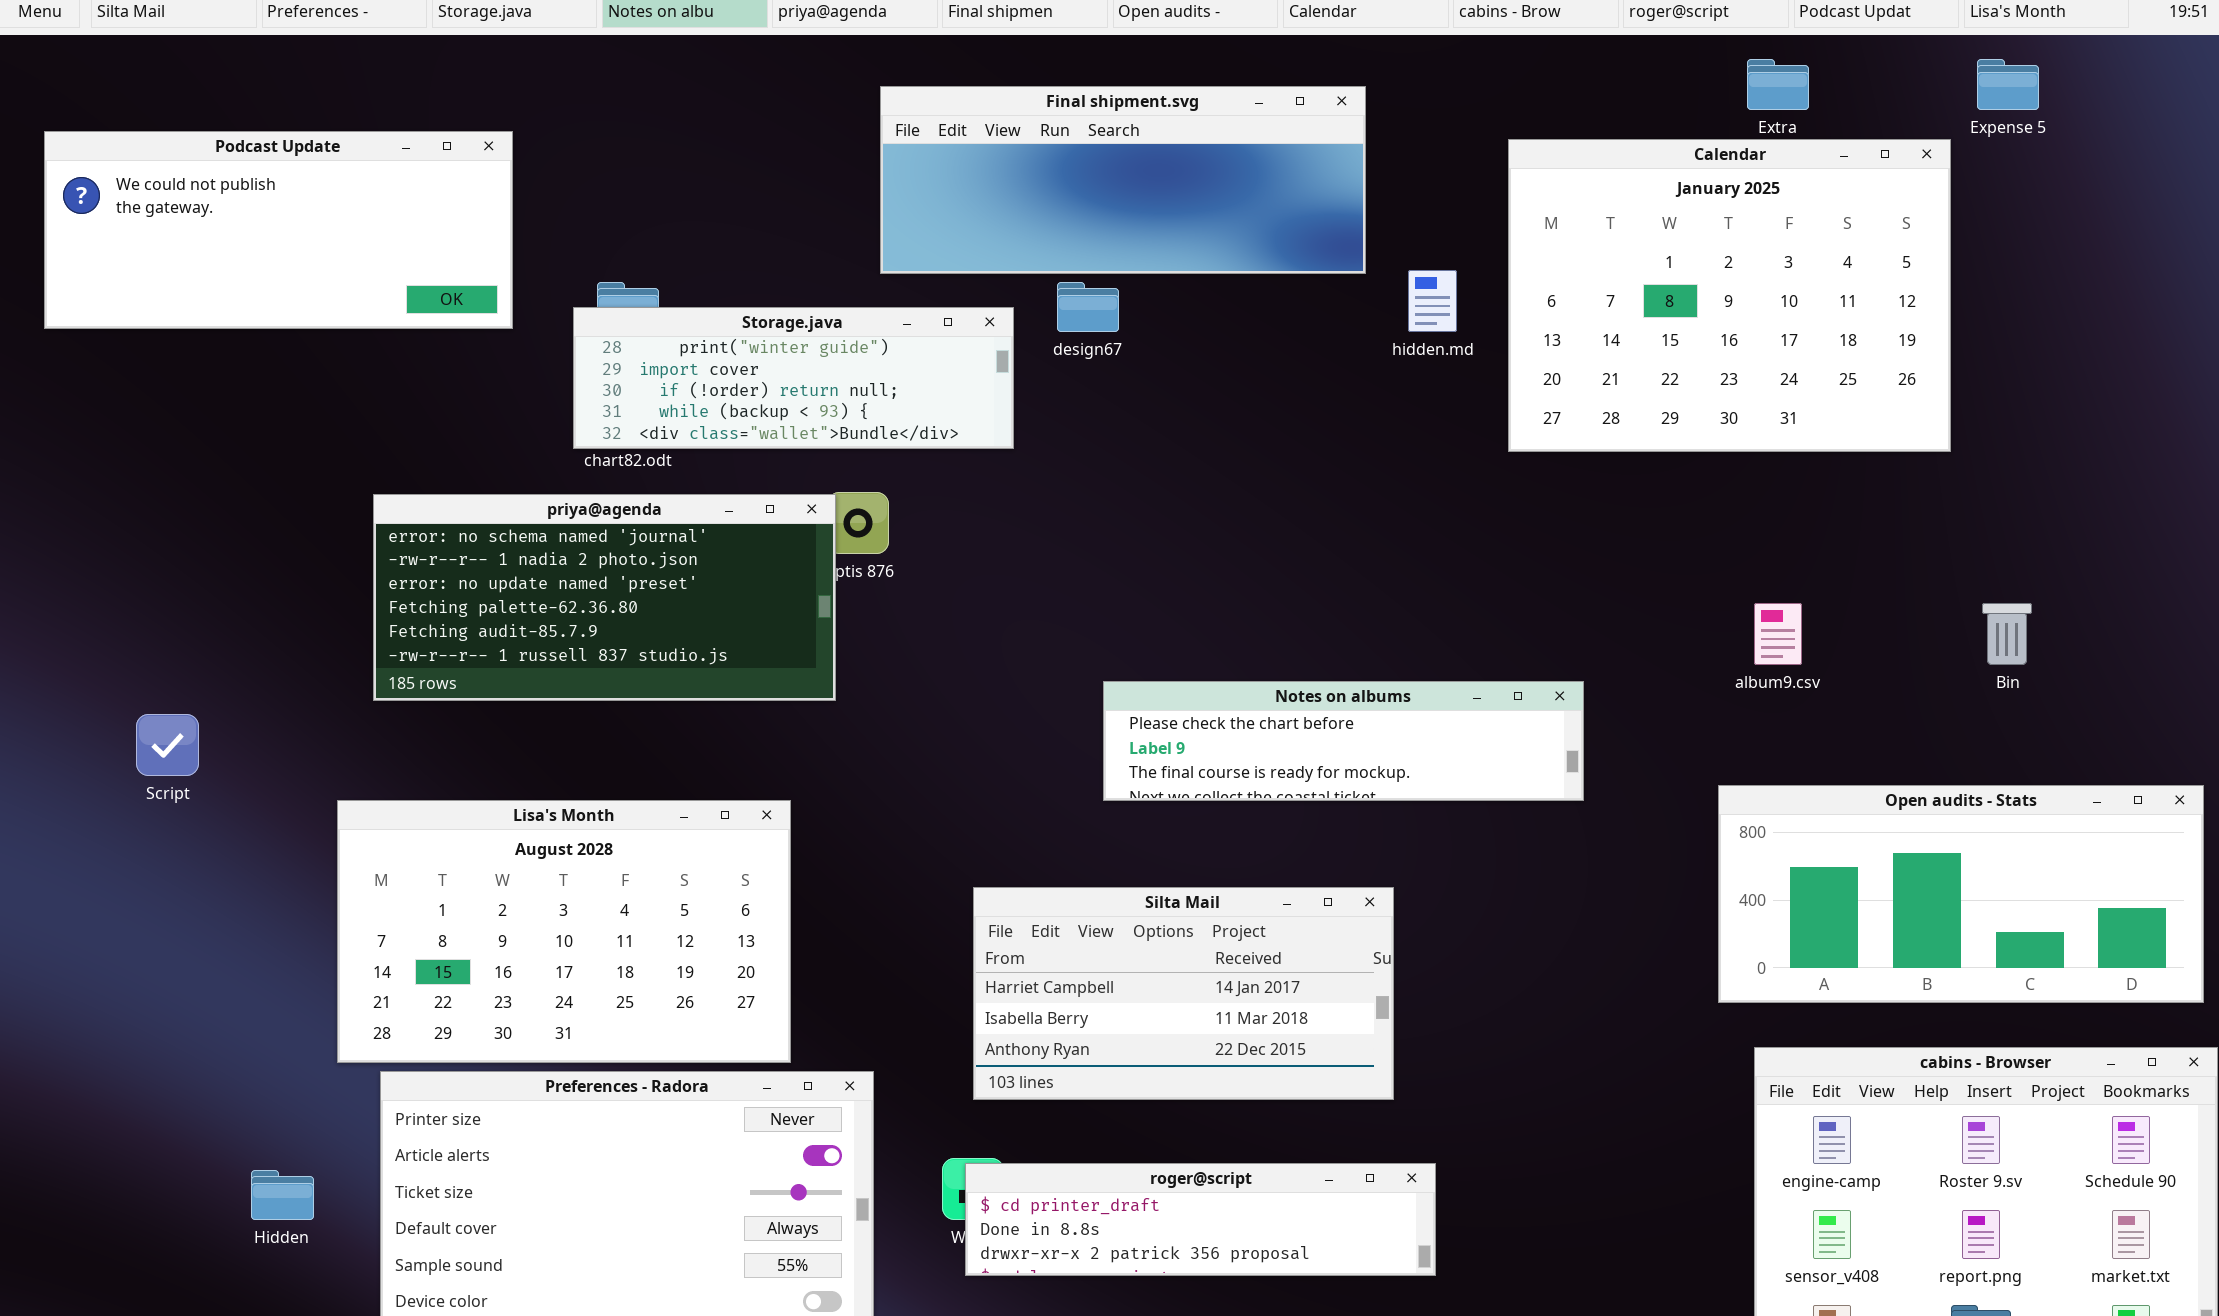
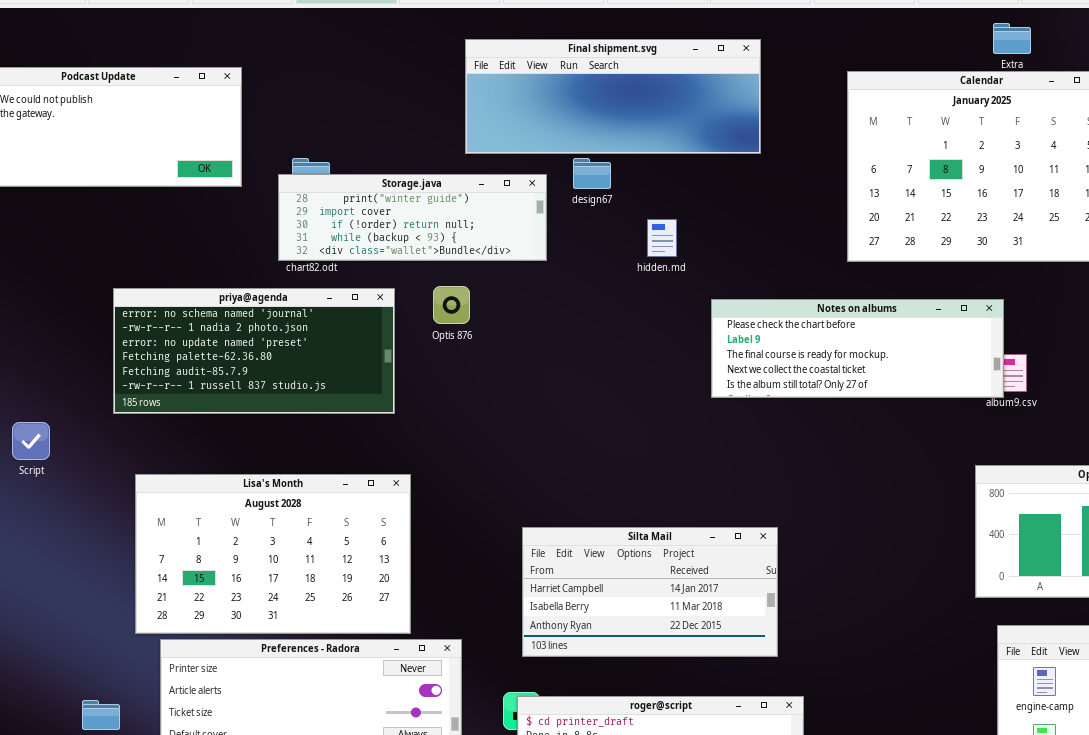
hidden.md: [1408,270,1457,332] -> [647,219,677,257], moved
priya@agenda: [373,494,836,701] -> [113,288,395,414], moved
Notes on albums: [1103,681,1584,801] -> [711,299,1004,398], moved, resized

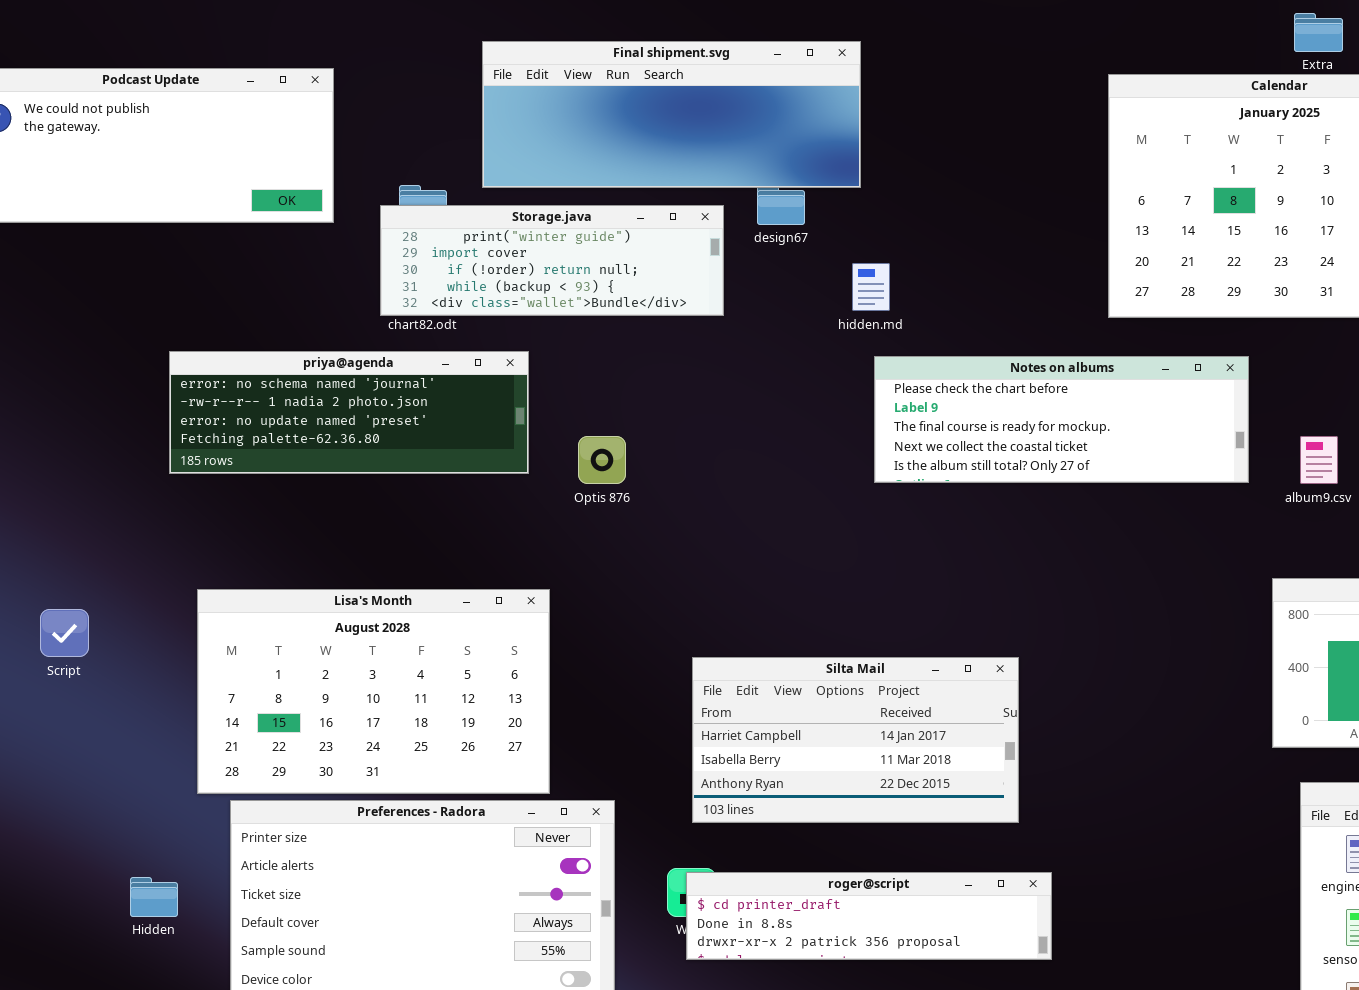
Final shipment.svg: [465,39,761,154] -> [482,41,861,188], moved
Optis 876: [433,286,470,324] -> [578,436,626,484], moved
priya@agenda: [113,288,395,414] -> [169,351,529,474], resized
Notes on albums: [711,299,1004,398] -> [874,356,1249,483], moved
Script: [12,422,50,460] -> [40,609,89,657], moved

